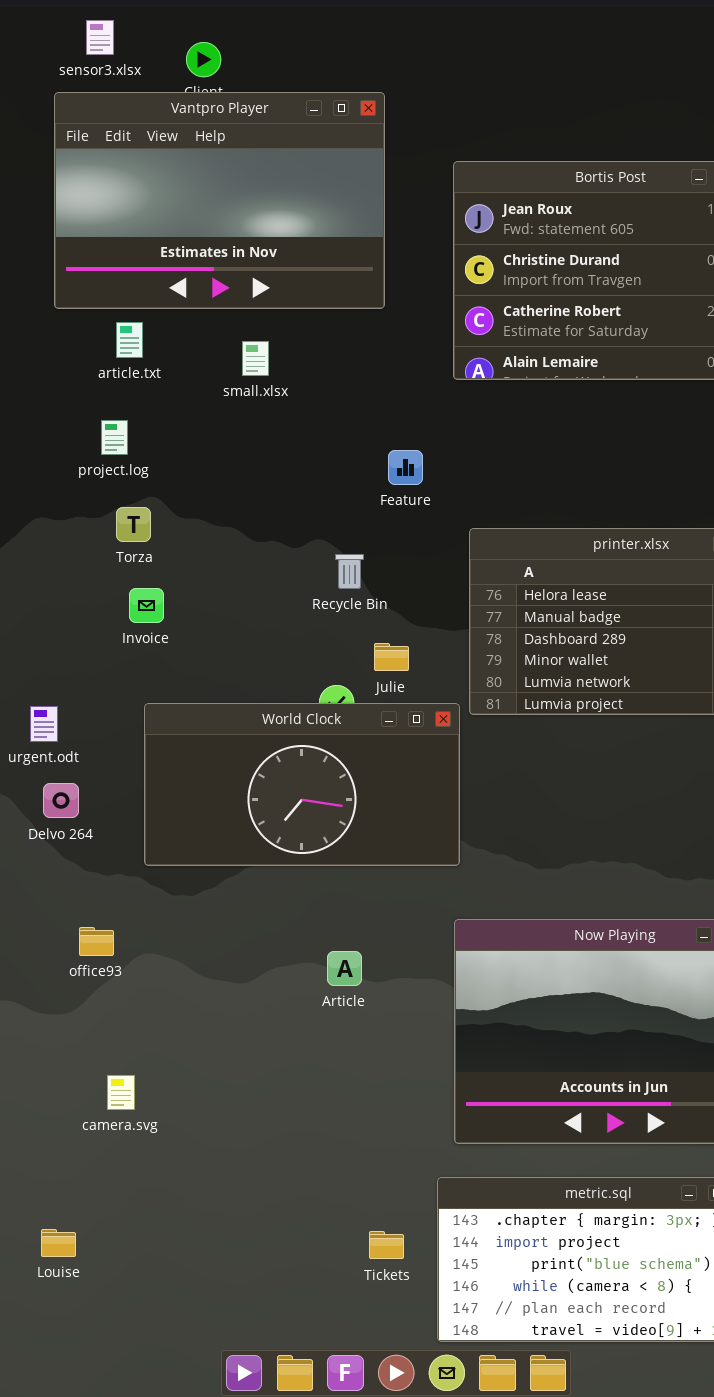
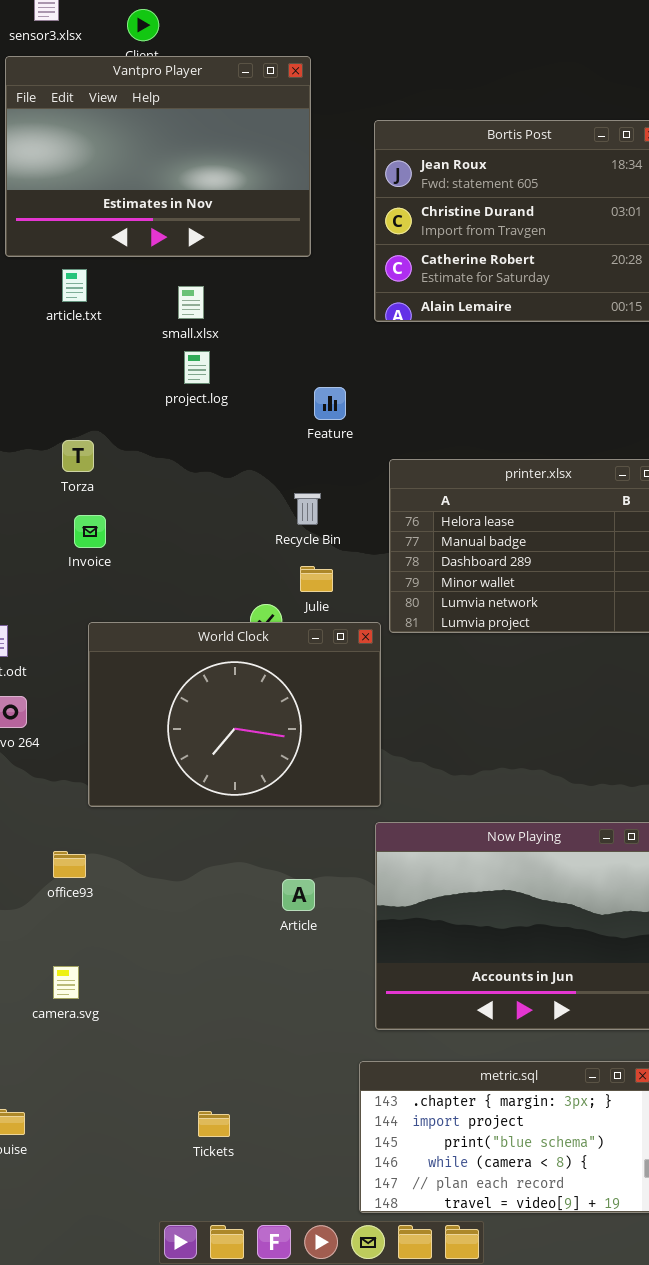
project.log: [101,420,128,455] -> [184,351,210,384], moved
Recycle Bin: [335,554,364,589] -> [294,493,321,525], moved
World Clock: [144,703,460,866] -> [88,622,381,807], resized
office93: [79,927,114,956] -> [53,851,86,878], moved
Article: [327,951,362,986] -> [282,879,315,911], moved
Tickets: [369,1231,404,1259] -> [198,1111,230,1137], moved

